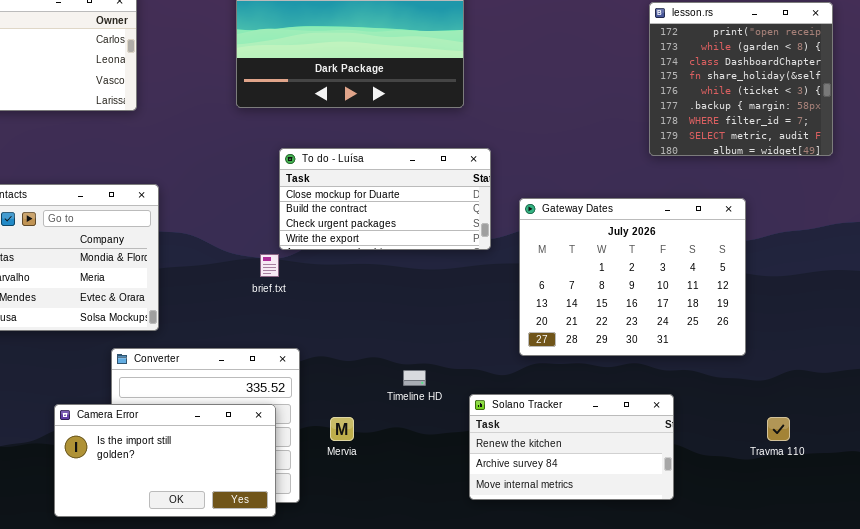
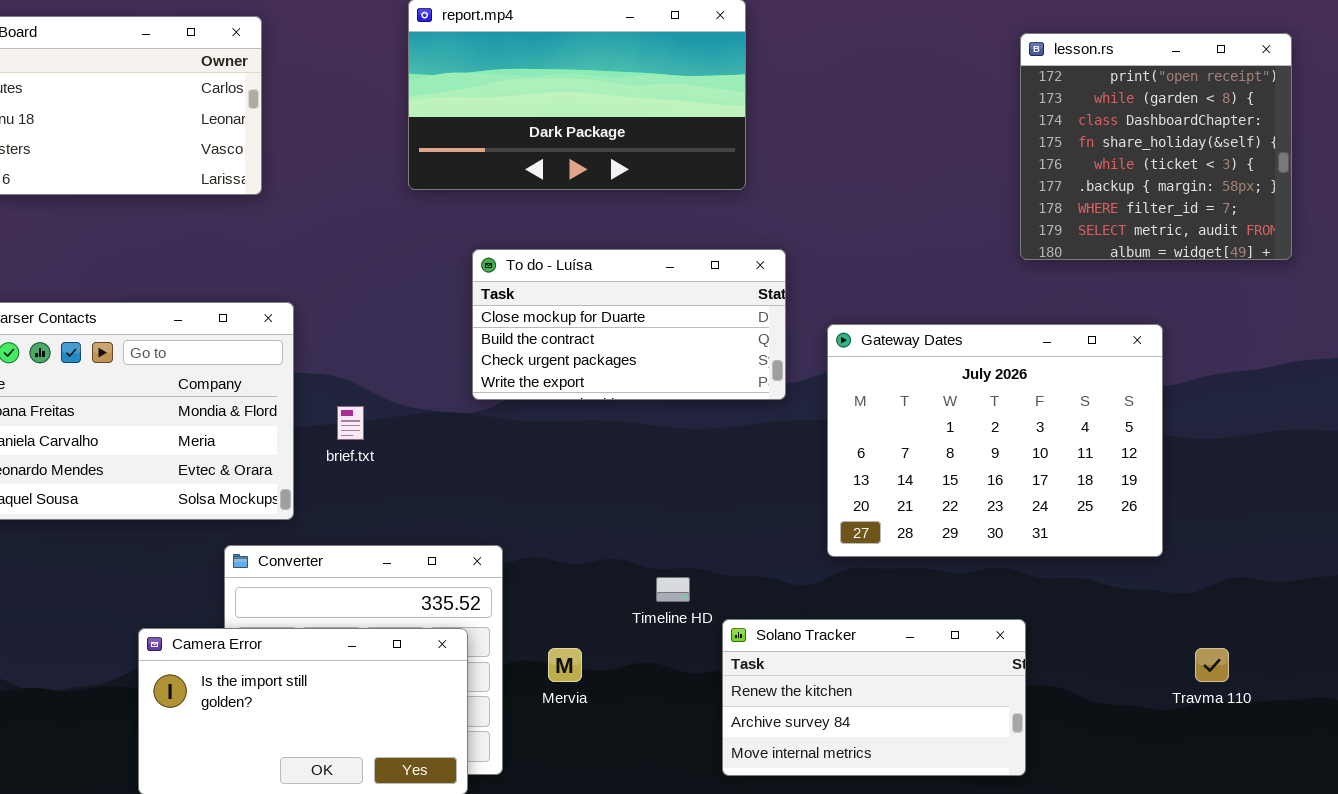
brief.txt: [260,254,279,277] -> [337,406,364,440], moved
Solano Tracker: [469,394,674,500] -> [722,619,1026,776], moved

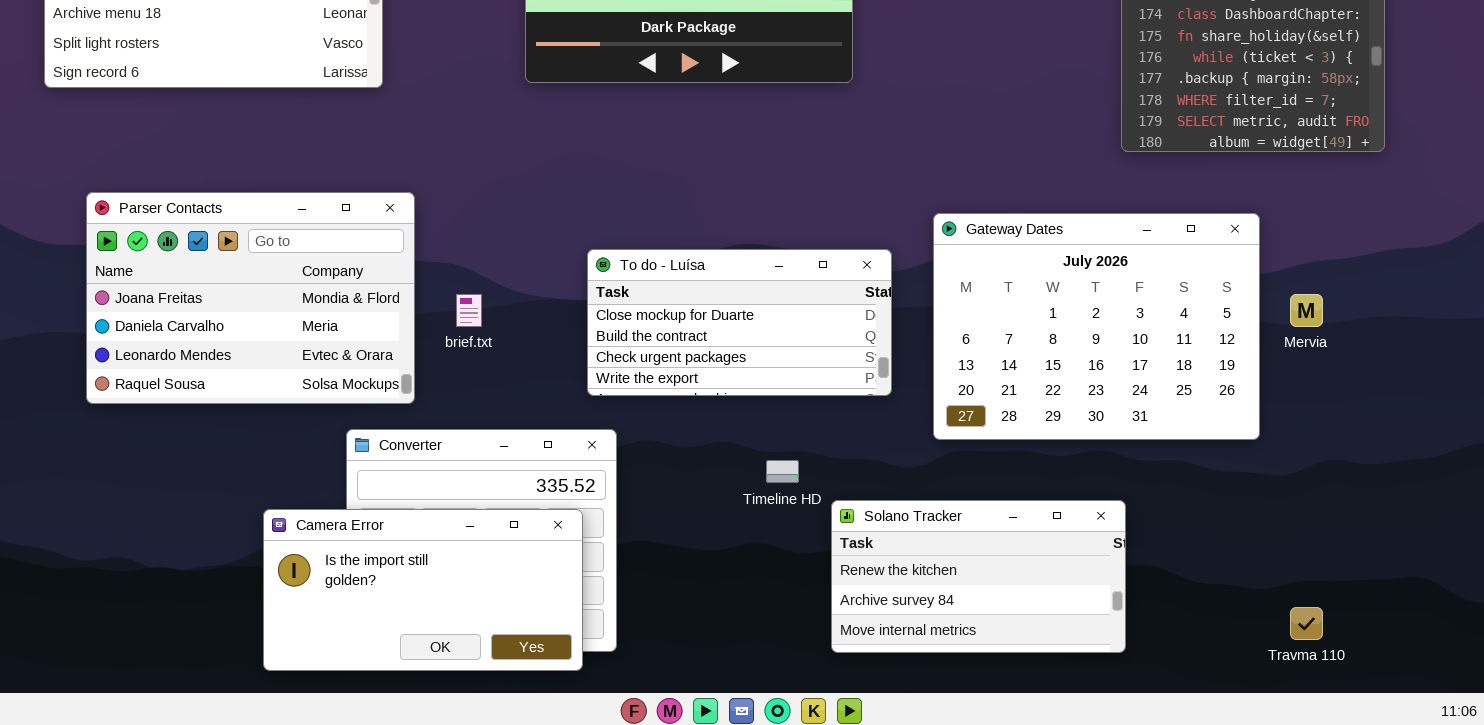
To do - Luísa: [472,249,786,400] -> [587,249,892,396], moved
Mervia: [548,648,582,682] -> [1290,294,1323,327], moved
Travma 110: [1195,648,1229,682] -> [1290,607,1323,640], moved

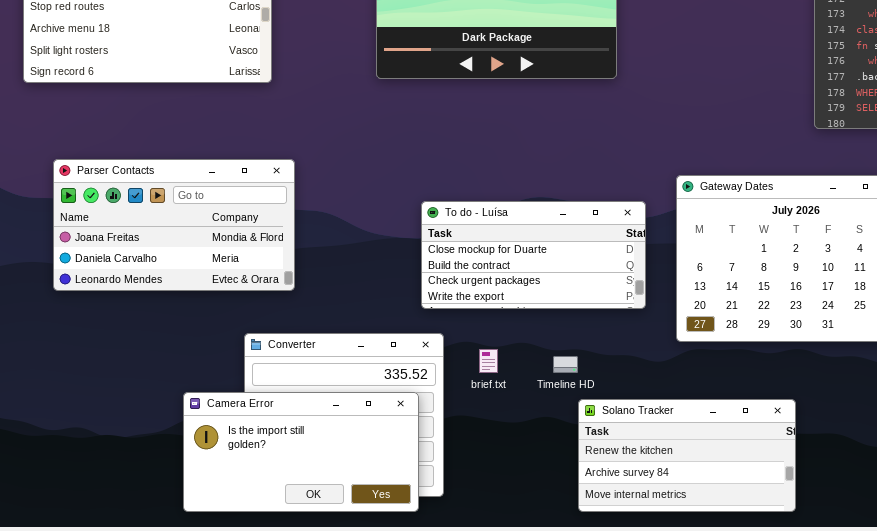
Parser Contacts: [86,192,415,404] -> [53,159,295,291], resized
brief.txt: [456,294,482,327] -> [479,349,498,373], moved
Solano Tracker: [831,500,1126,653] -> [578,399,796,512], moved

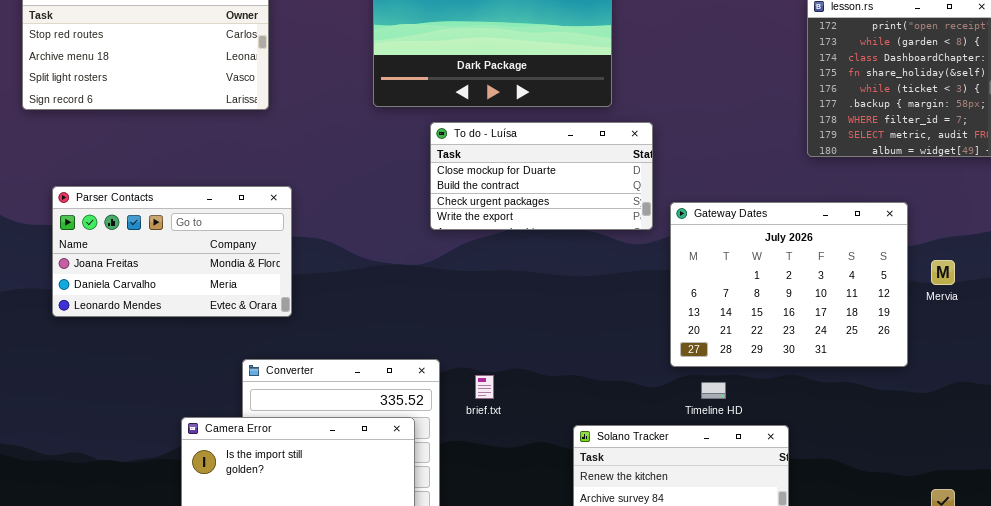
To do - Luísa: [421,201,646,309] -> [430,122,653,230], moved
Timeline HD: [553,356,578,373] -> [701,382,726,399], moved

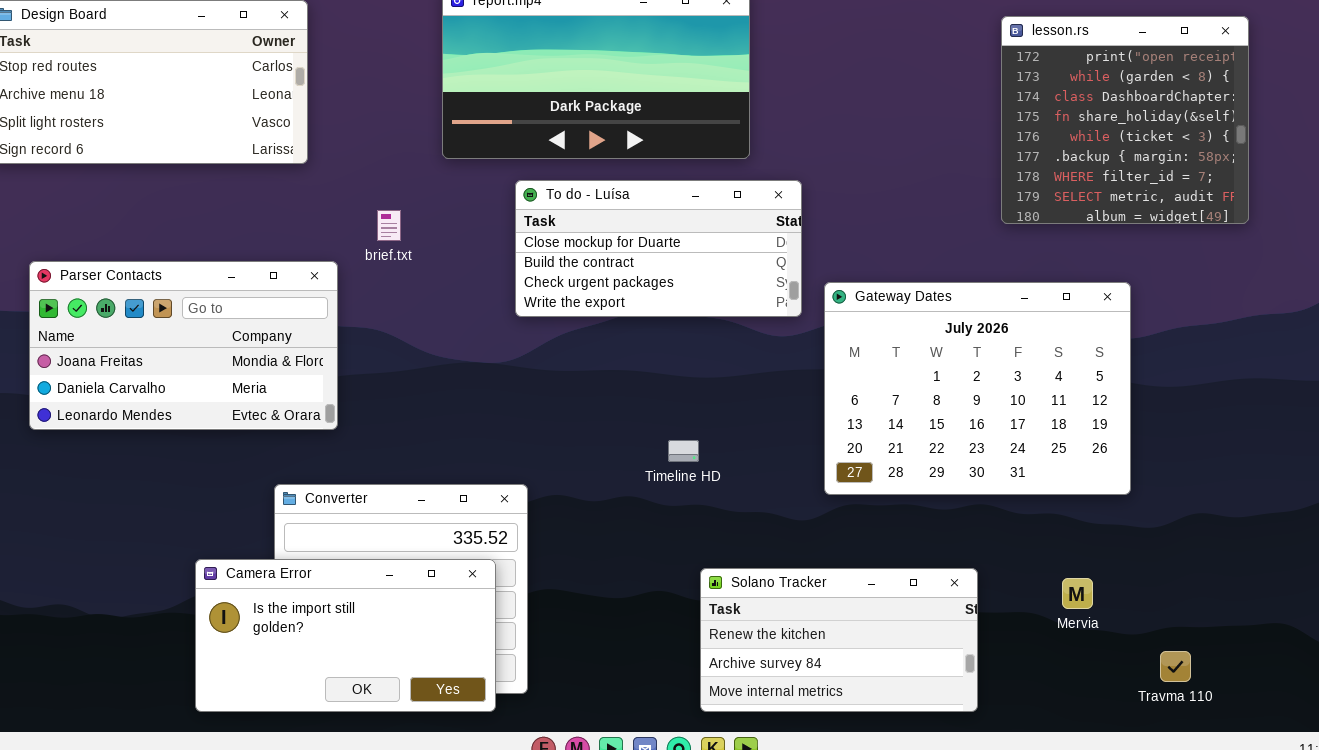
Mervia: [931,260,955,285] -> [1062,578,1093,609], moved
brief.txt: [475,375,494,399] -> [377,210,401,241], moved
Timeline HD: [701,382,726,399] -> [668,440,699,462], moved

